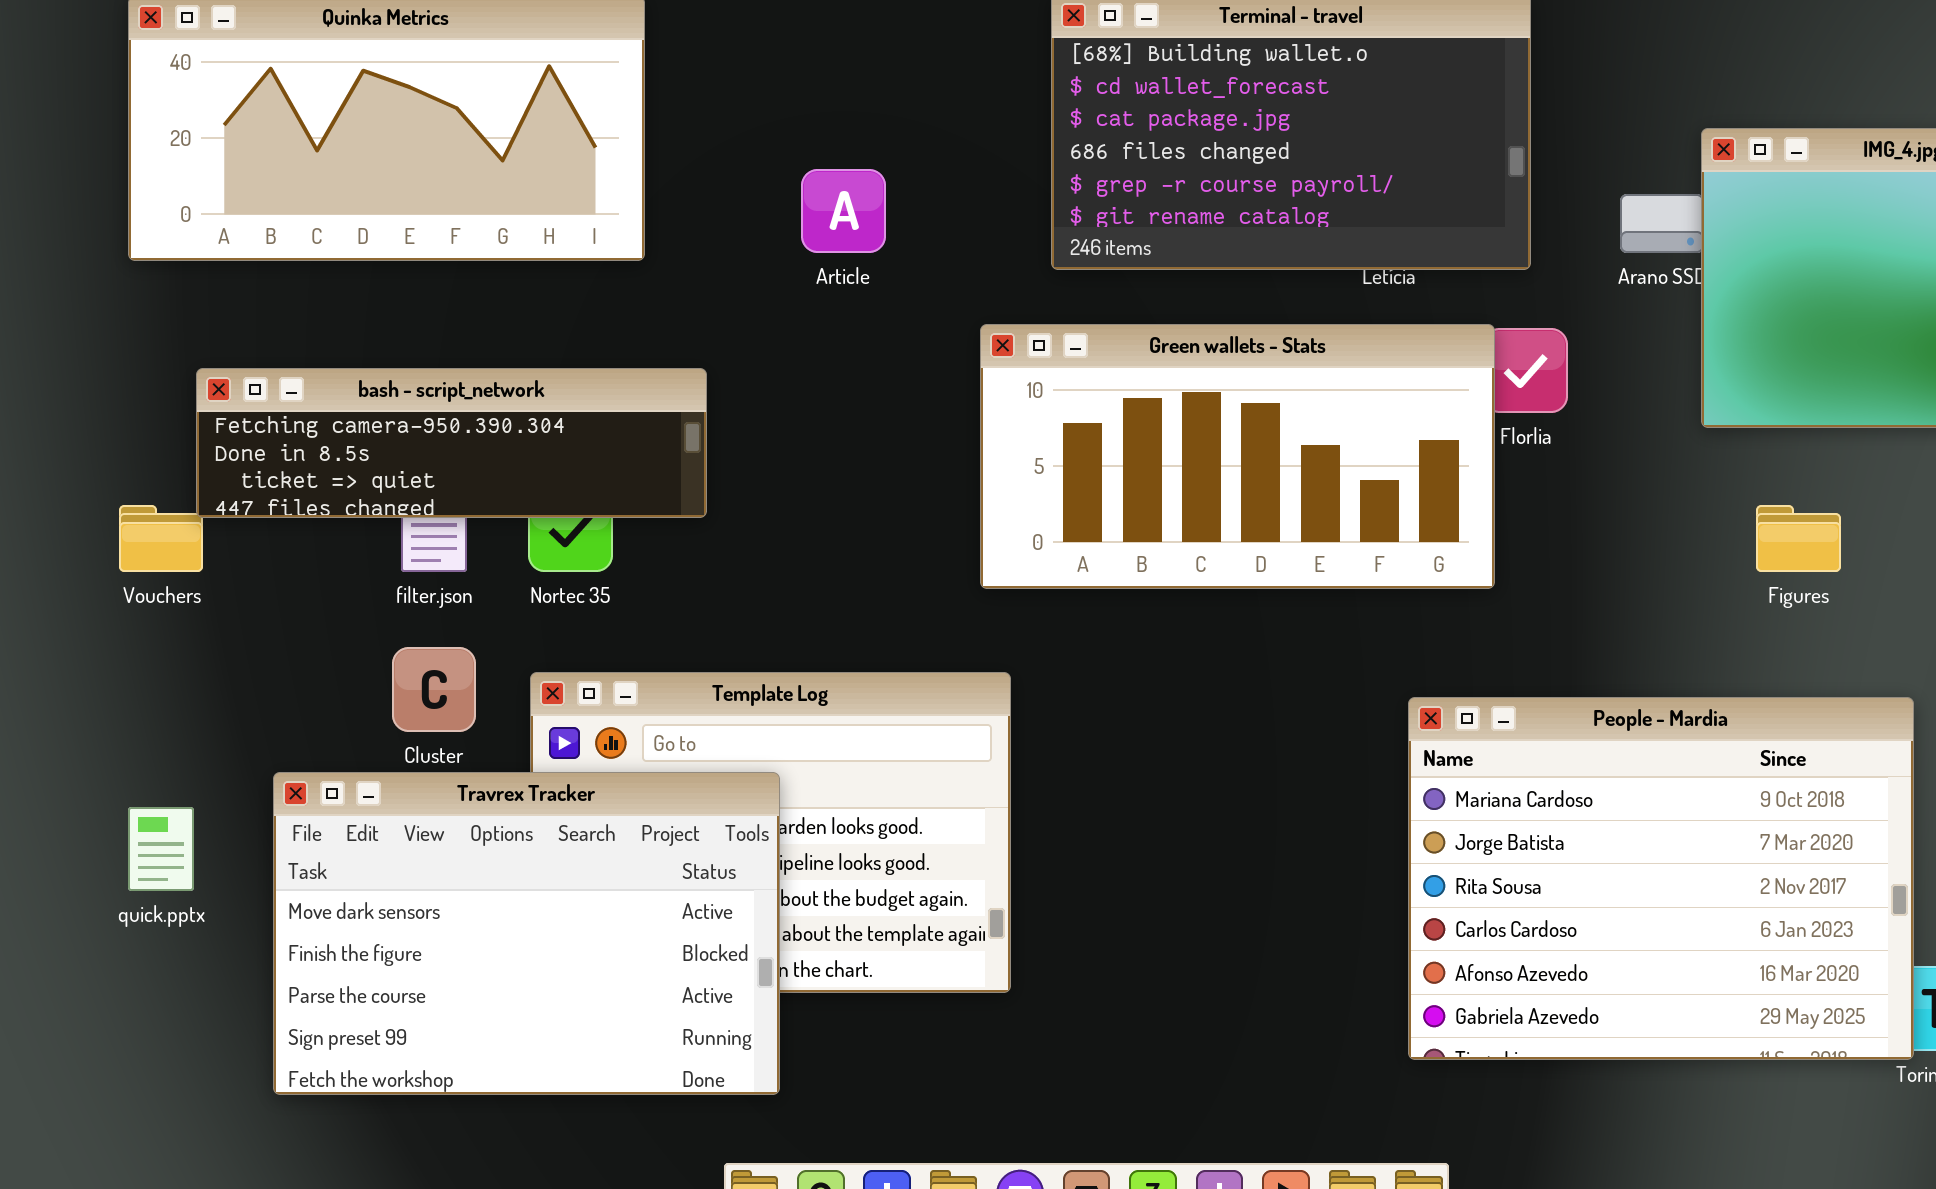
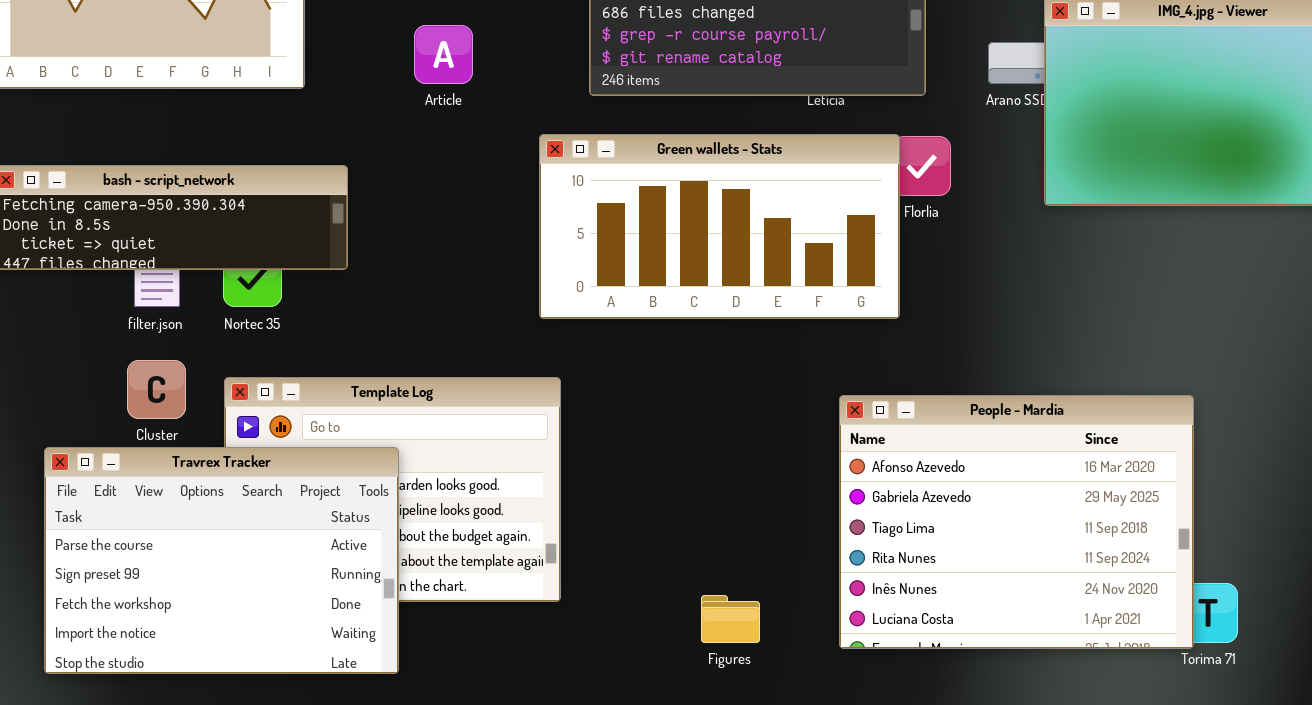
Figures: [1756,505,1841,572] -> [701,595,760,643], moved
People - Mardia: [1408,697,1914,1060] -> [839,395,1194,649], scrolled down 4 rows
Travrex Tracker: [273,772,780,1095] -> [44,447,399,674], scrolled down 2 rows

